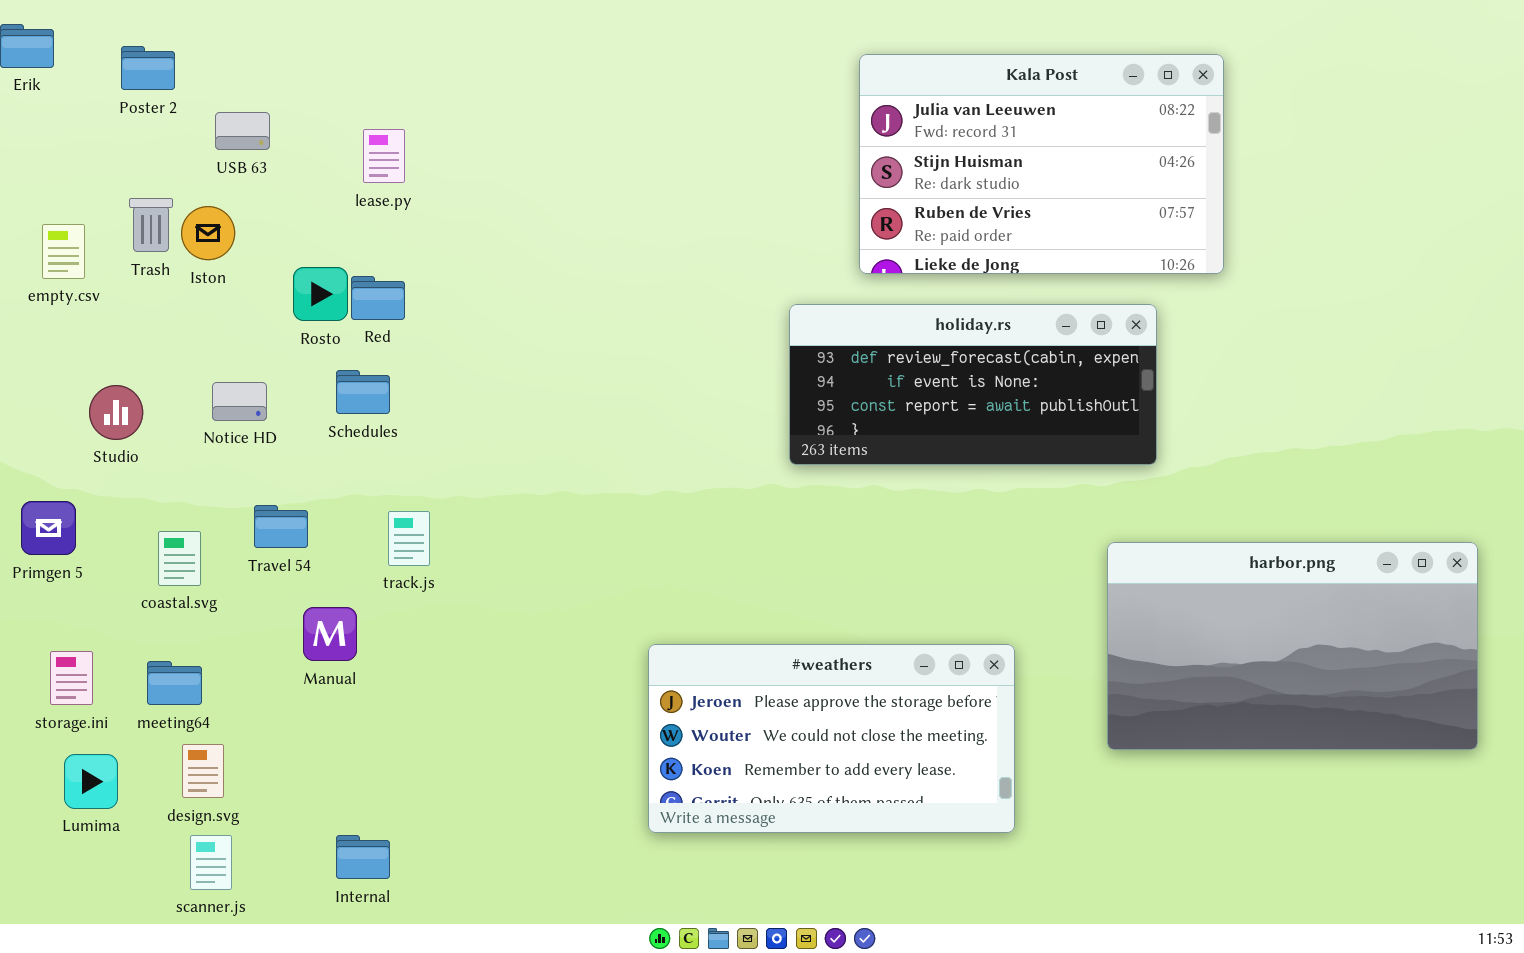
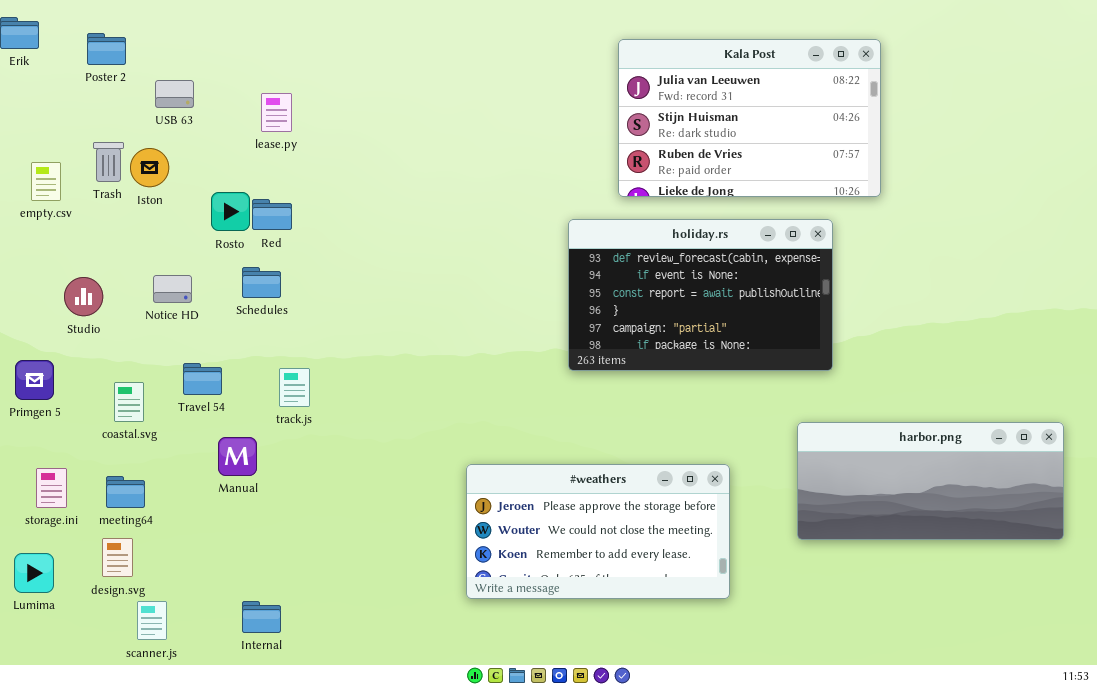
holiday.rs: [789,304,1157,465] -> [568,219,833,371], resized
harbor.png: [1107,542,1478,750] -> [797,422,1064,540], resized
design.svg: [182,744,224,798] -> [102,538,133,577], moved
Lumima: [64,754,118,809] -> [14,553,54,593], moved

